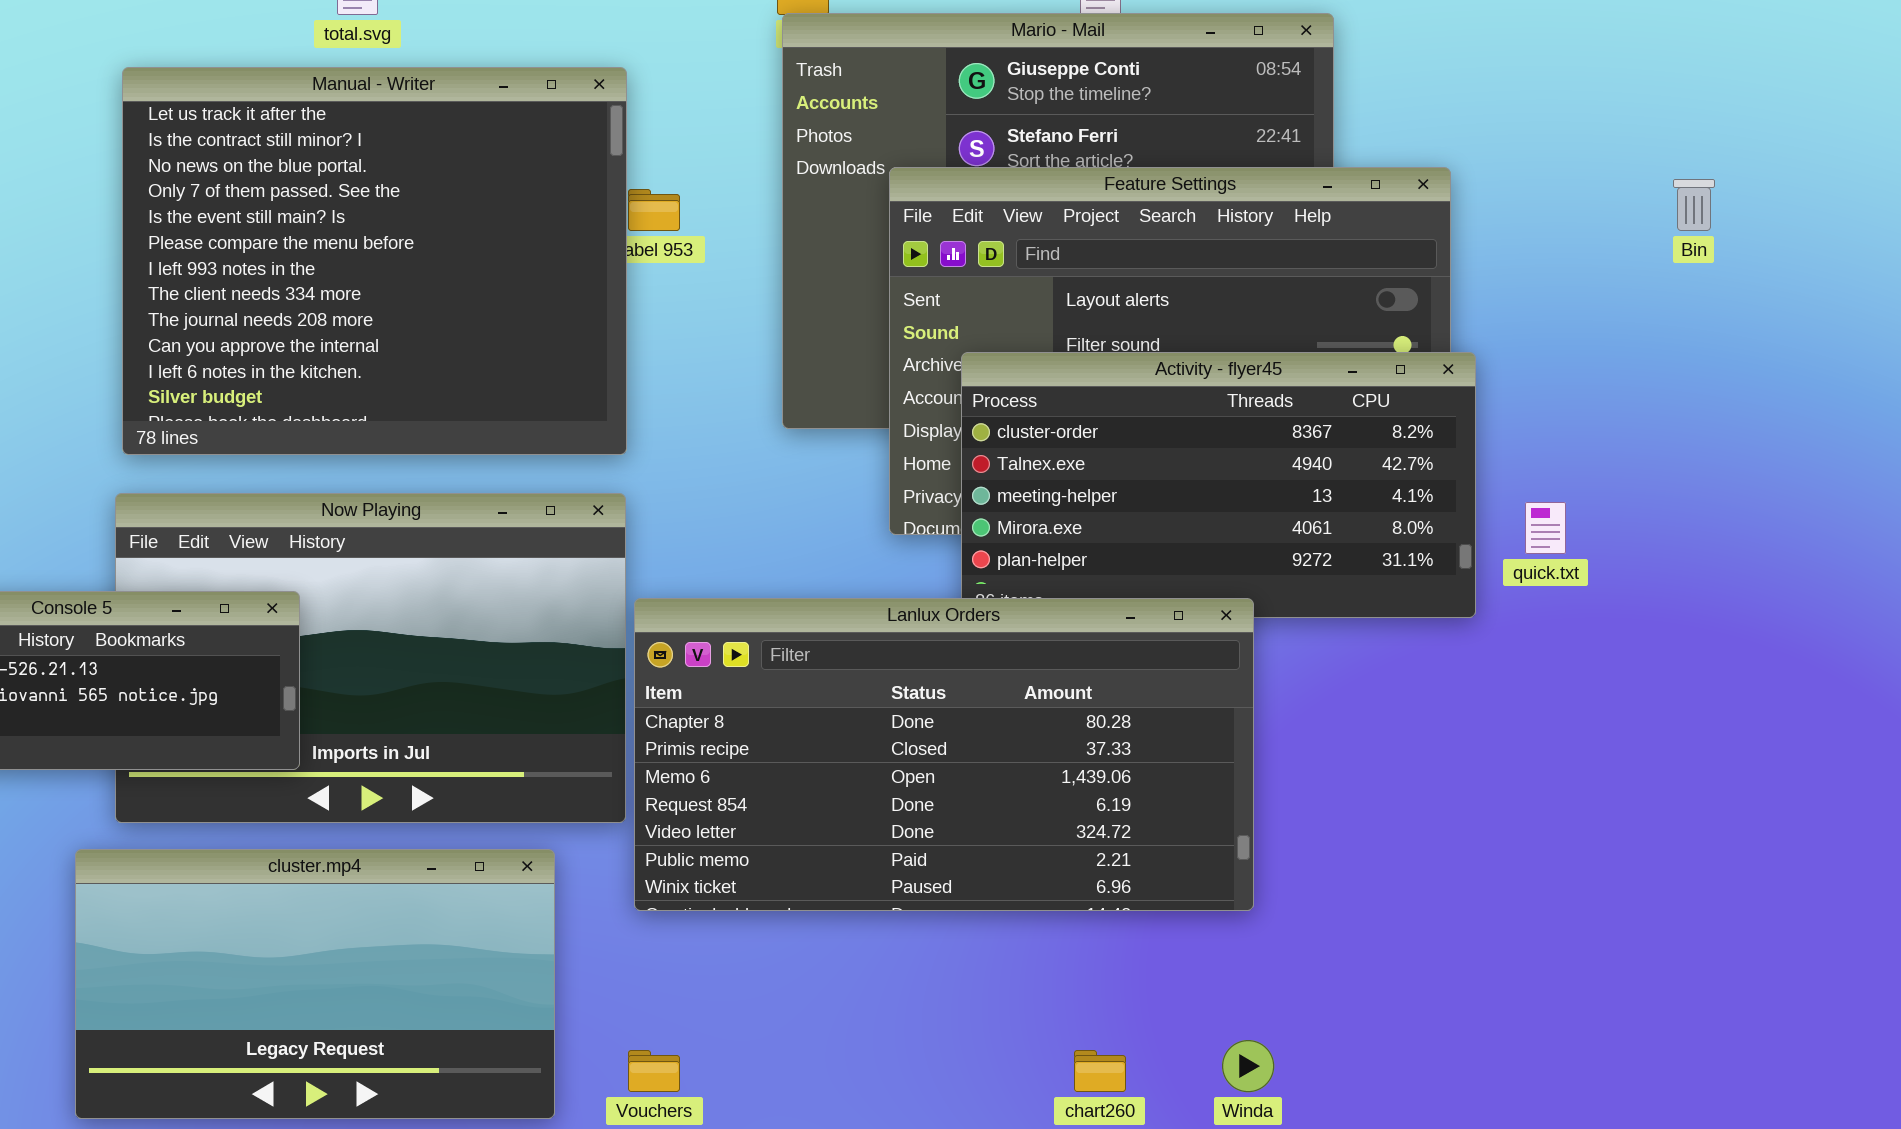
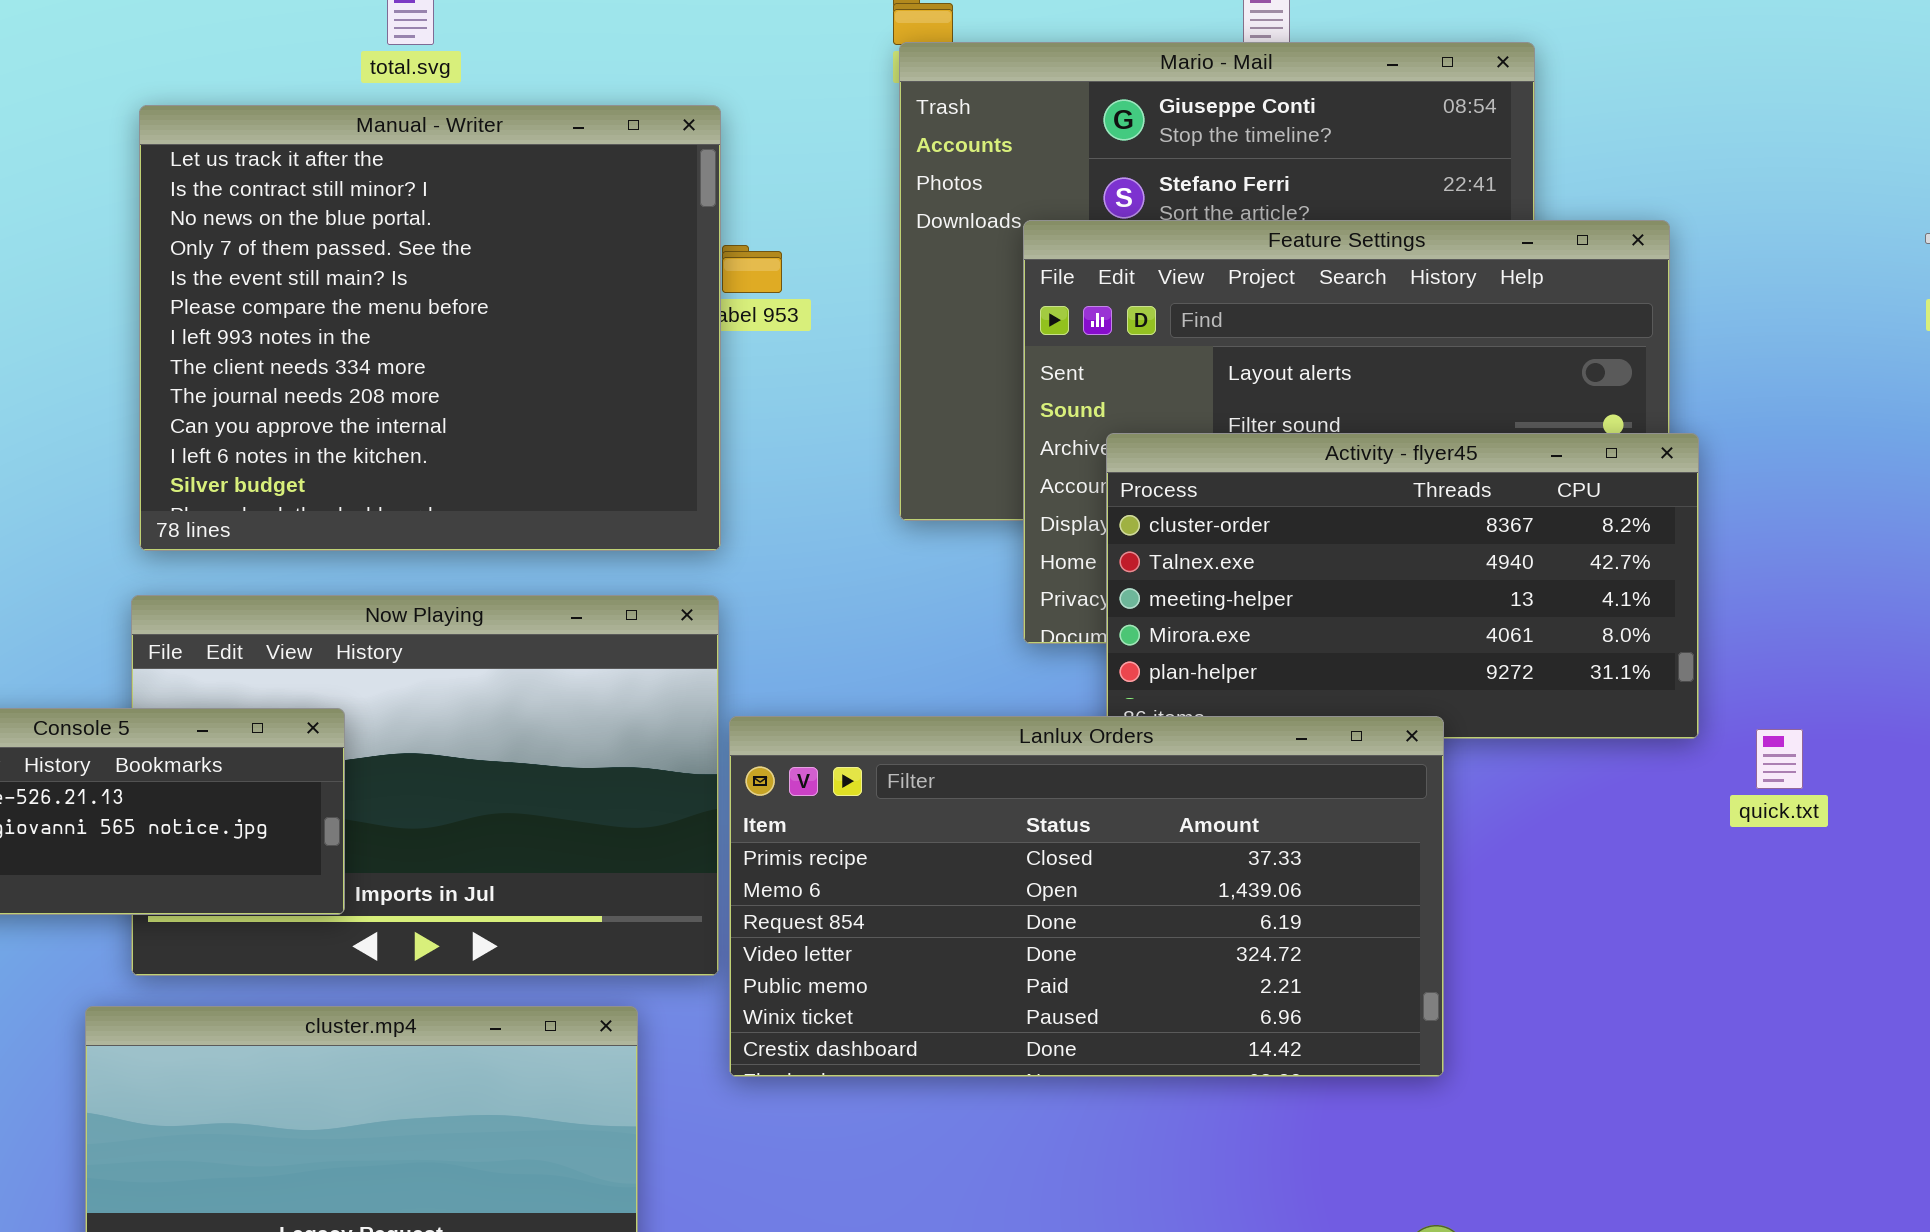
quick.txt: [1525,502,1566,554] -> [1756,729,1803,789], moved
Lanlux Orders: [634,598,1254,911] -> [729,716,1444,1077], scrolled down 1 row

